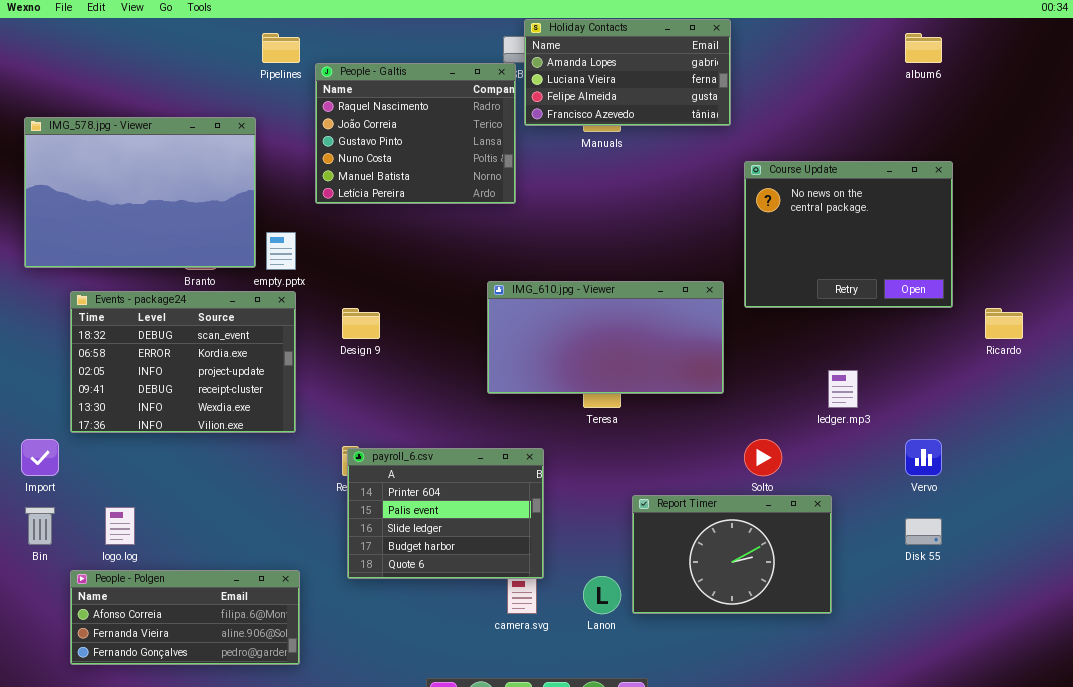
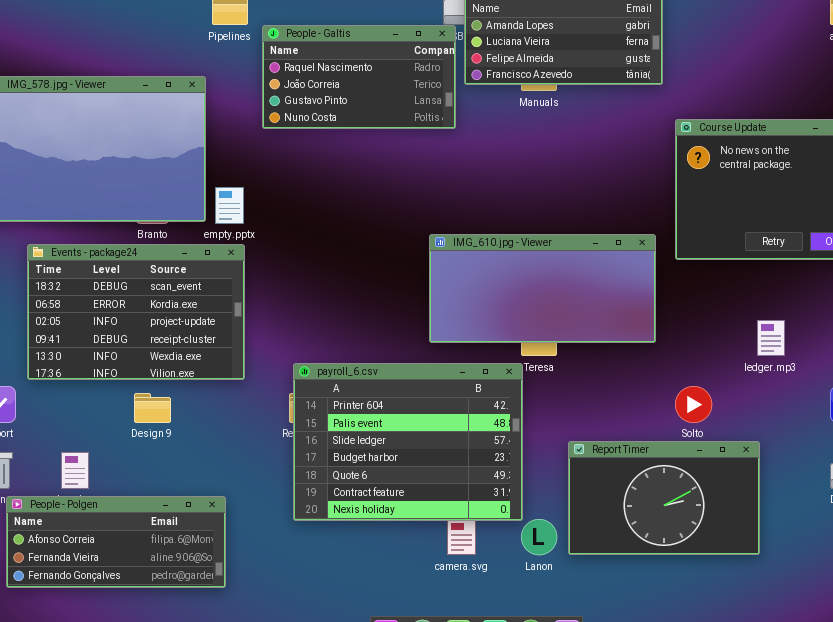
People - Galtis: [315,63,516,204] -> [262,25,456,129], resized
Design 9: [342,308,380,339] -> [134,393,171,423], moved
payroll_6.csv: [347,448,544,579] -> [293,363,523,521], resized
People - Polgen: [70,570,300,665] -> [6,496,226,588], moved

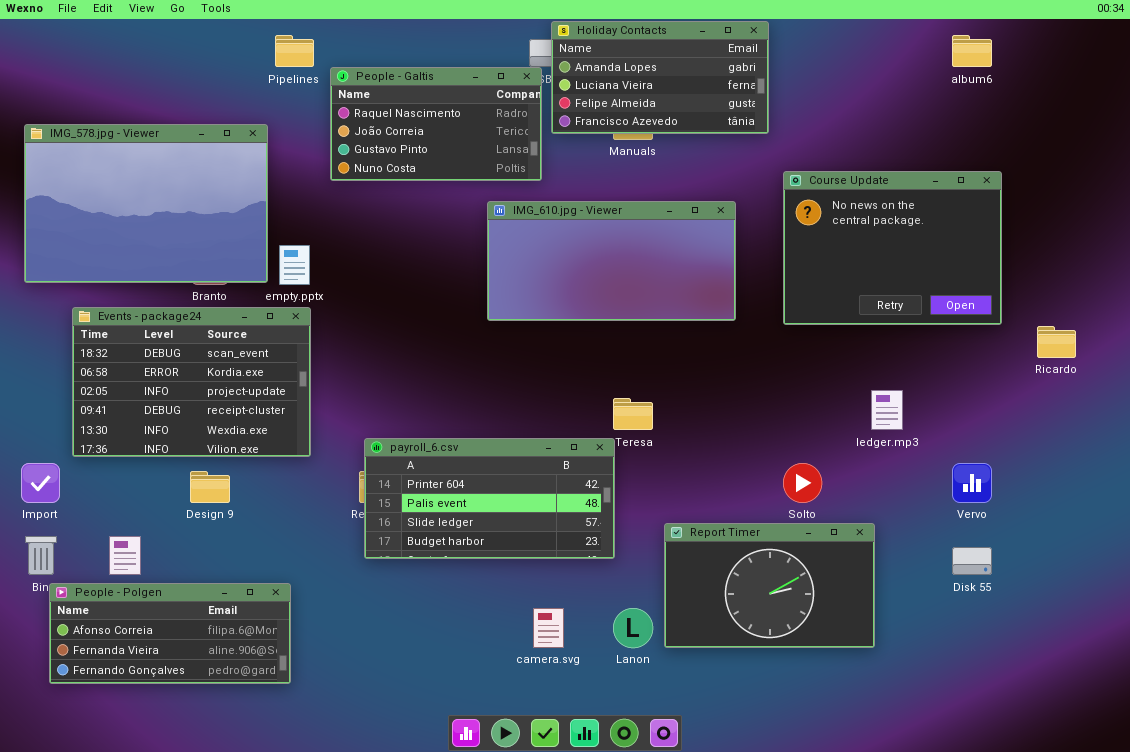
IMG_610.jpg - Viewer: [429,234,656,343] -> [487,201,736,321], moved
payroll_6.csv: [293,363,523,521] -> [364,438,615,559], resized

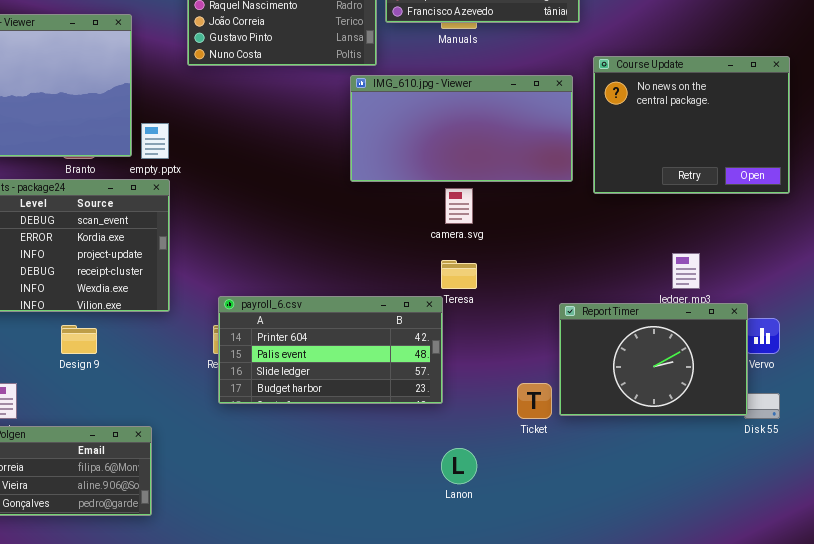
IMG_610.jpg - Viewer: [487,201,736,321] -> [350,75,573,182], moved
Report Timer: [664,523,875,648] -> [559,303,748,416], moved
camera.svg: [533,608,564,648] -> [445,188,473,224], moved

